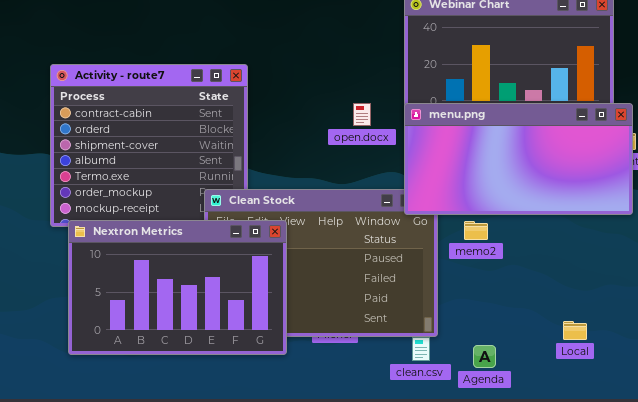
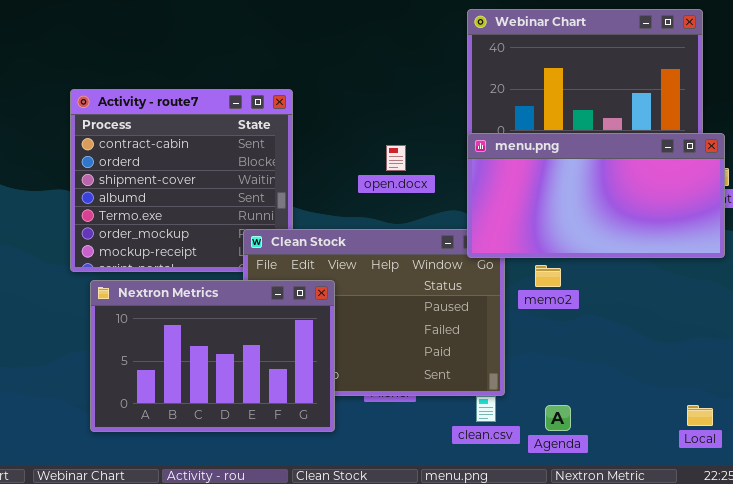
open.docx: [353,103,371,126] -> [386,145,406,171], moved
Nextron Metrics: [68,220,287,355] -> [90,280,335,432], moved
Local: [563,321,587,340] -> [687,405,713,426], moved

